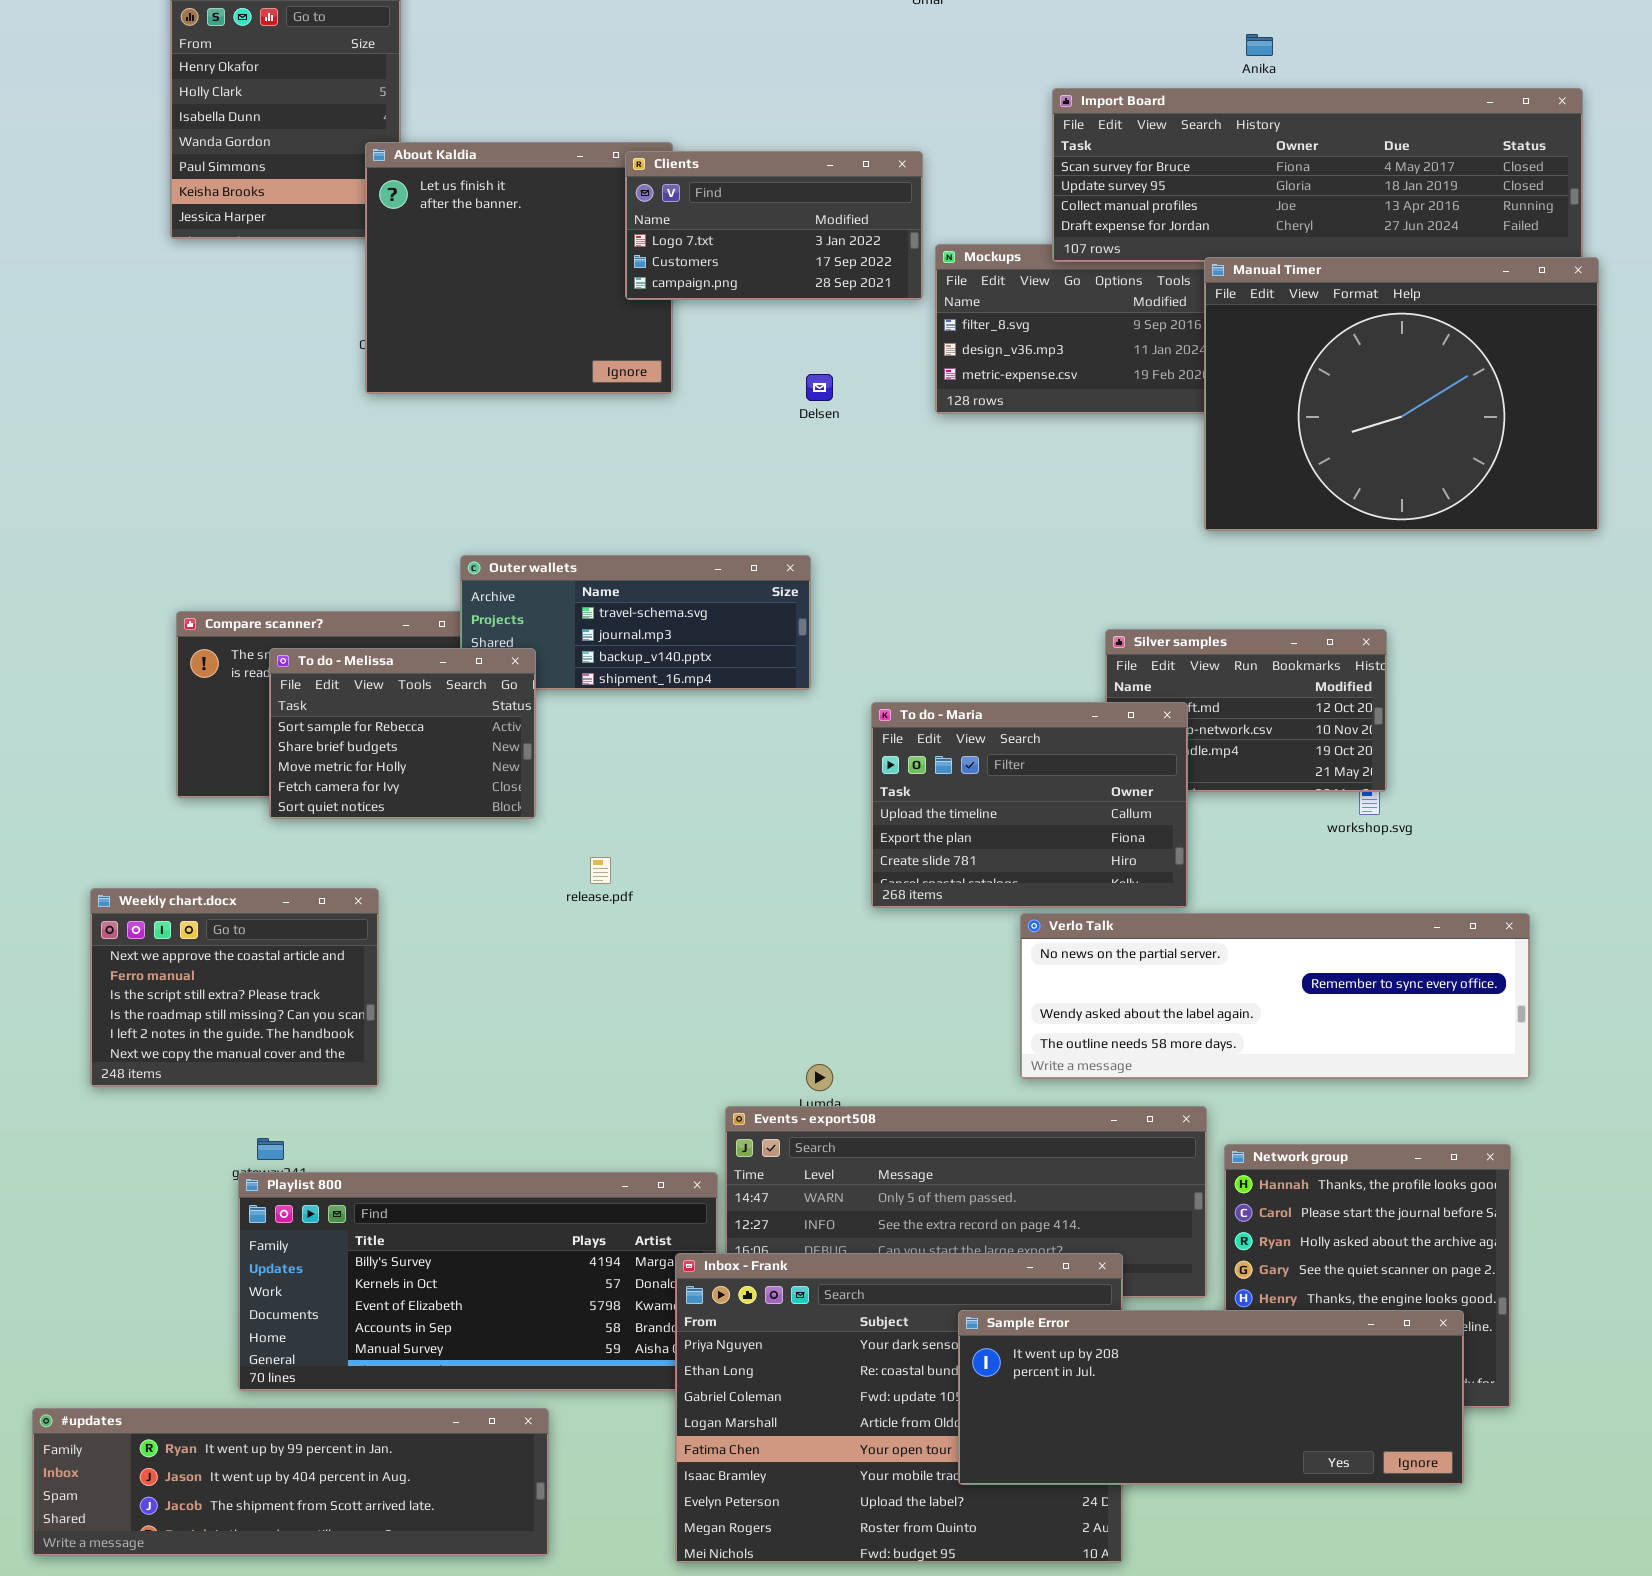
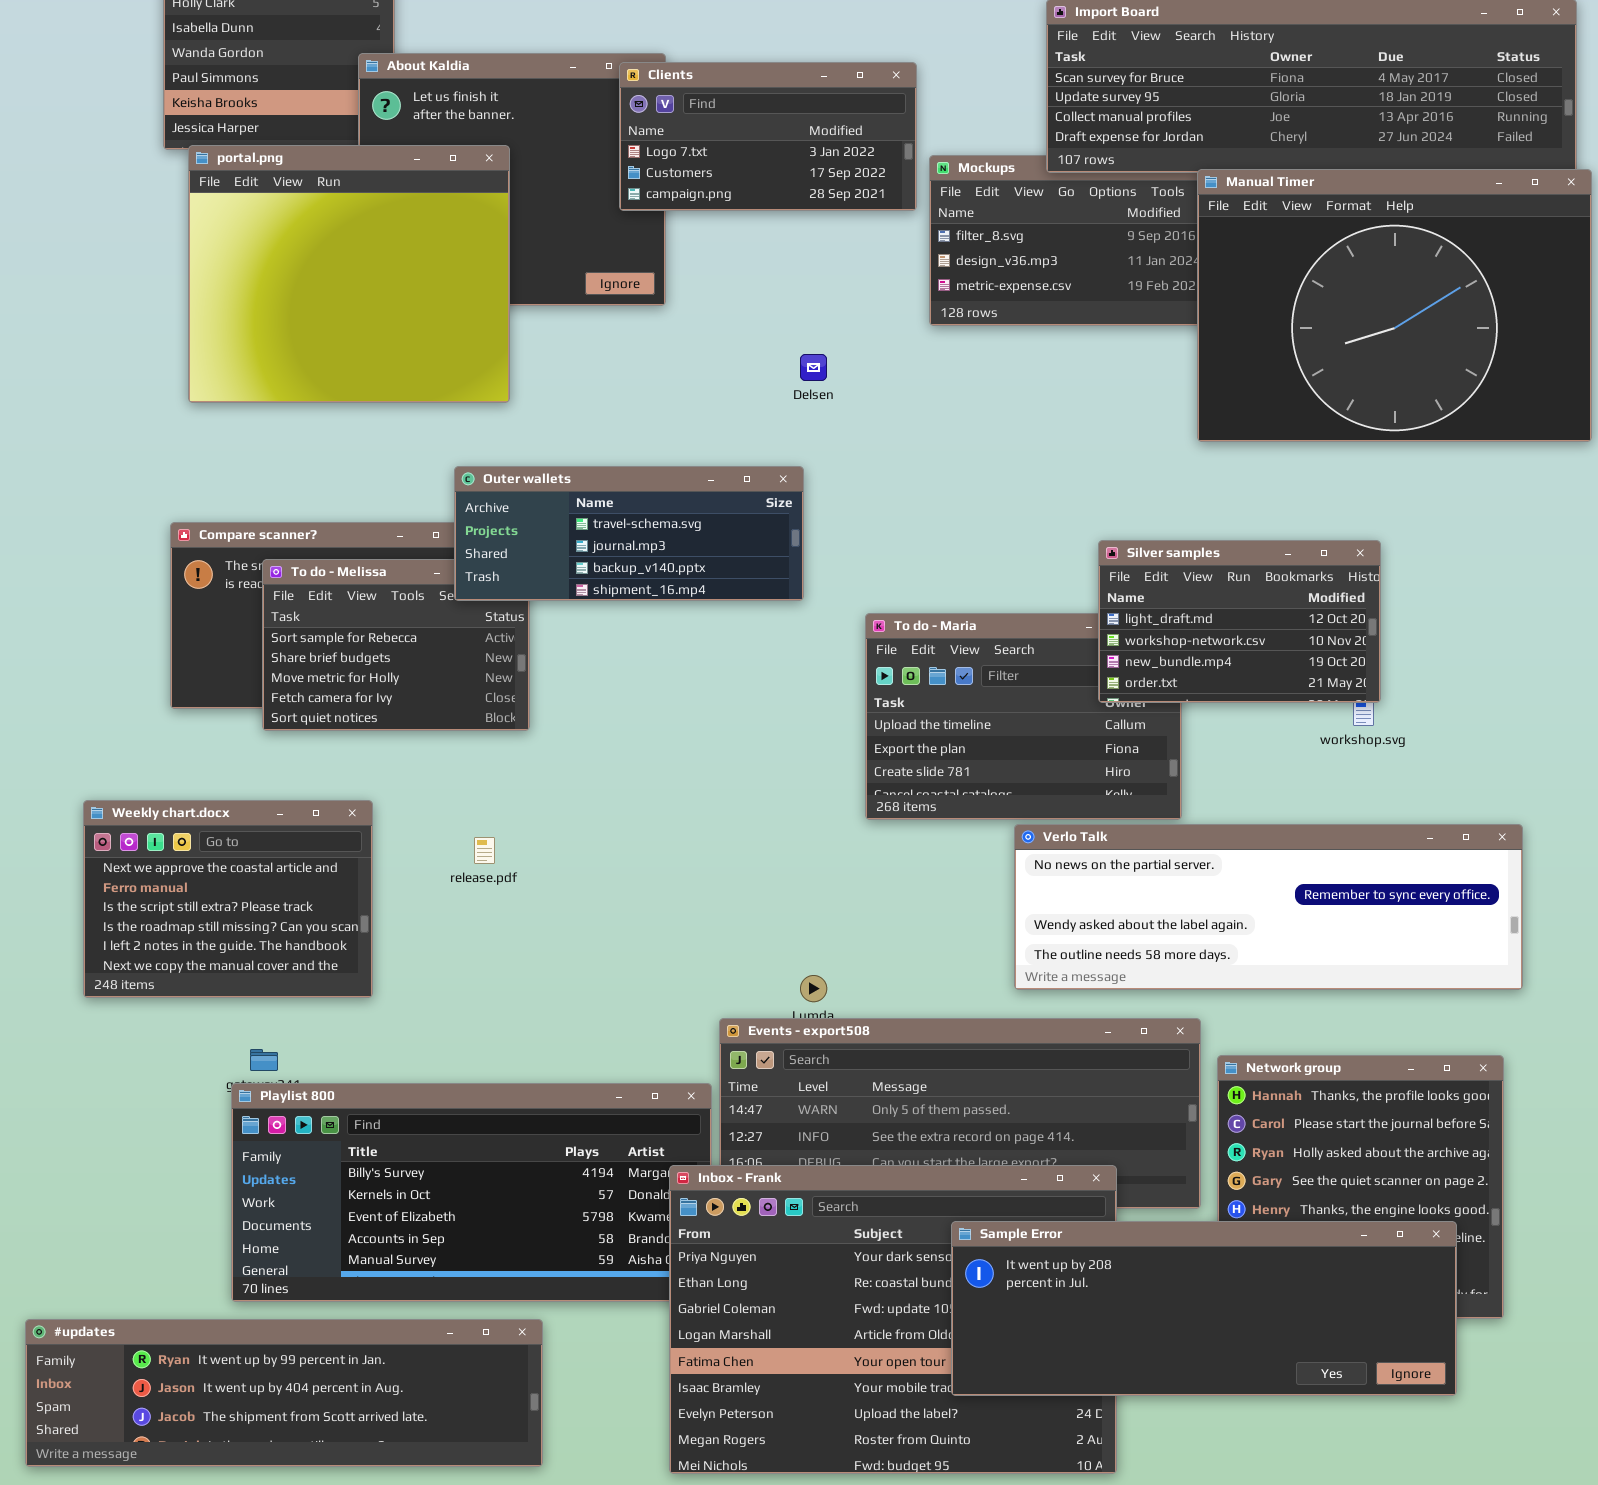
portal.png: none -> [188,145,510,403], opened
Delsen: [806,374,833,401] -> [800,354,827,381], moved
Outer wallets: [460,555,811,690] -> [454,466,804,601], raised
Silver samples: [1105,629,1387,792] -> [1098,540,1381,703], raised
release.pdf: [590,857,611,884] -> [474,837,495,864], moved

